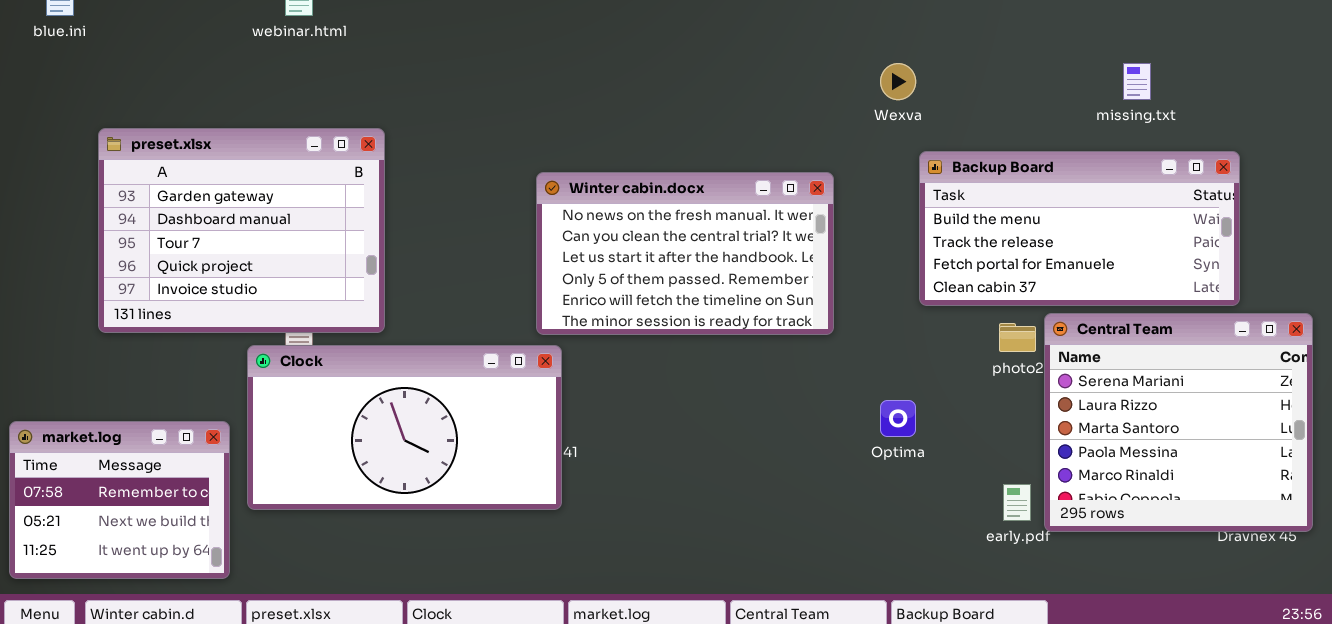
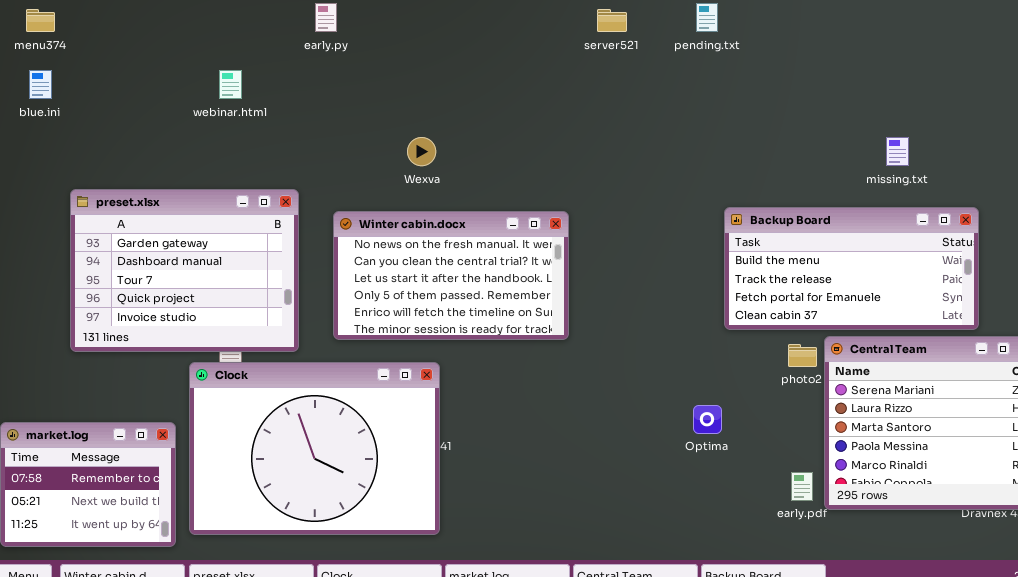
Wexva: [880,63,916,100] -> [407,137,436,166], moved
Winter cabin.docx: [536,172,834,335] -> [333,211,569,340], moved
Clock: [247,345,562,510] -> [189,362,440,535], resized

